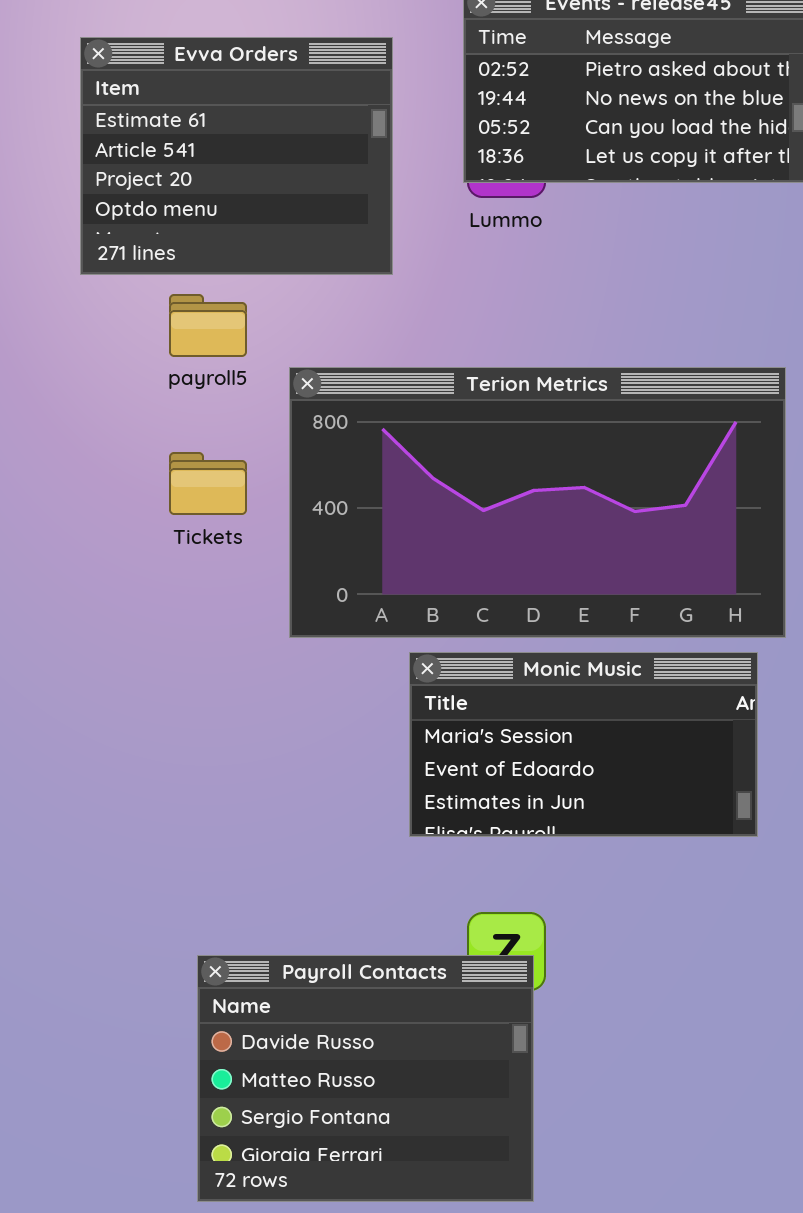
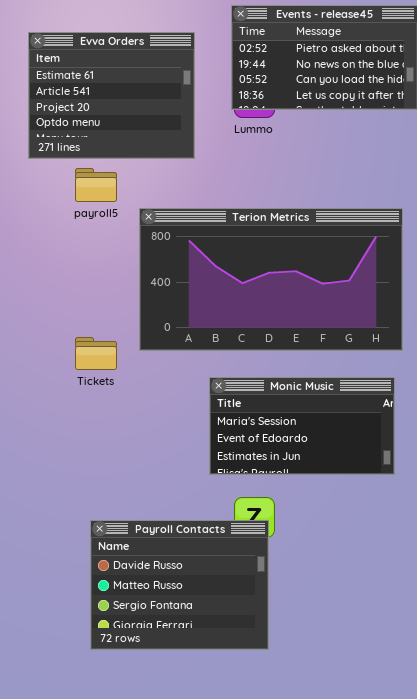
Tickets: [169,452,247,515] -> [75,337,117,370], moved
Monic Music: [409,652,758,837] -> [209,377,395,475], moved

